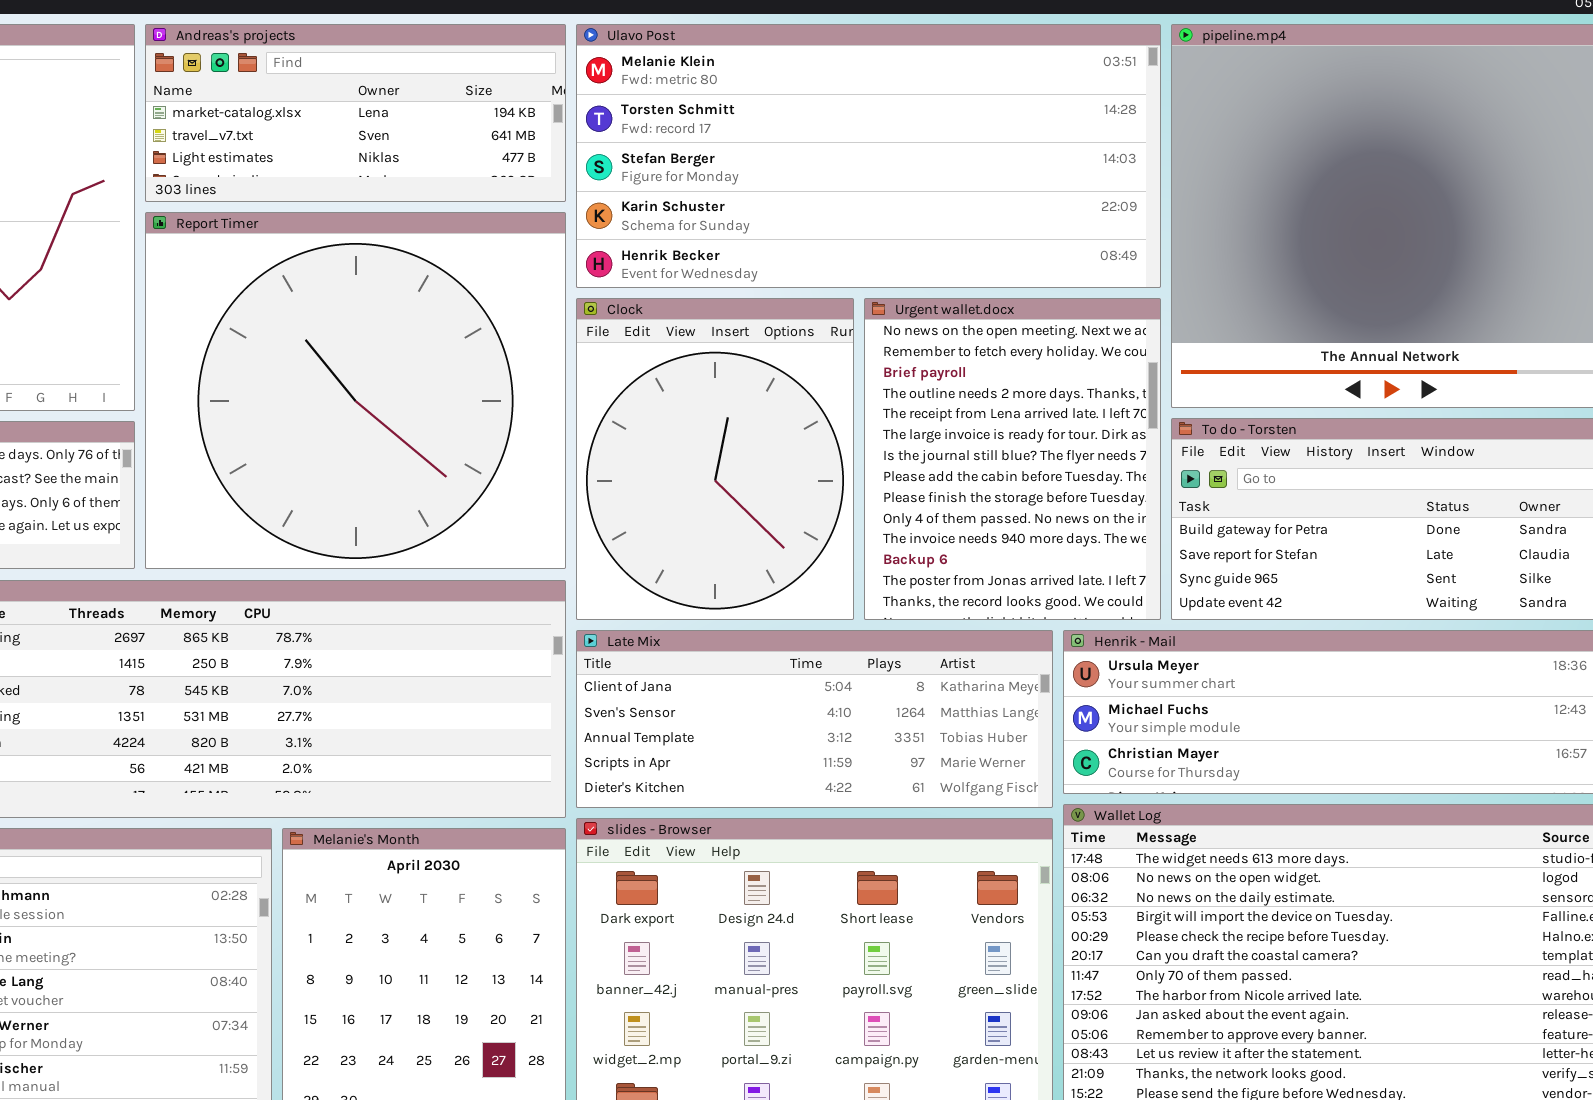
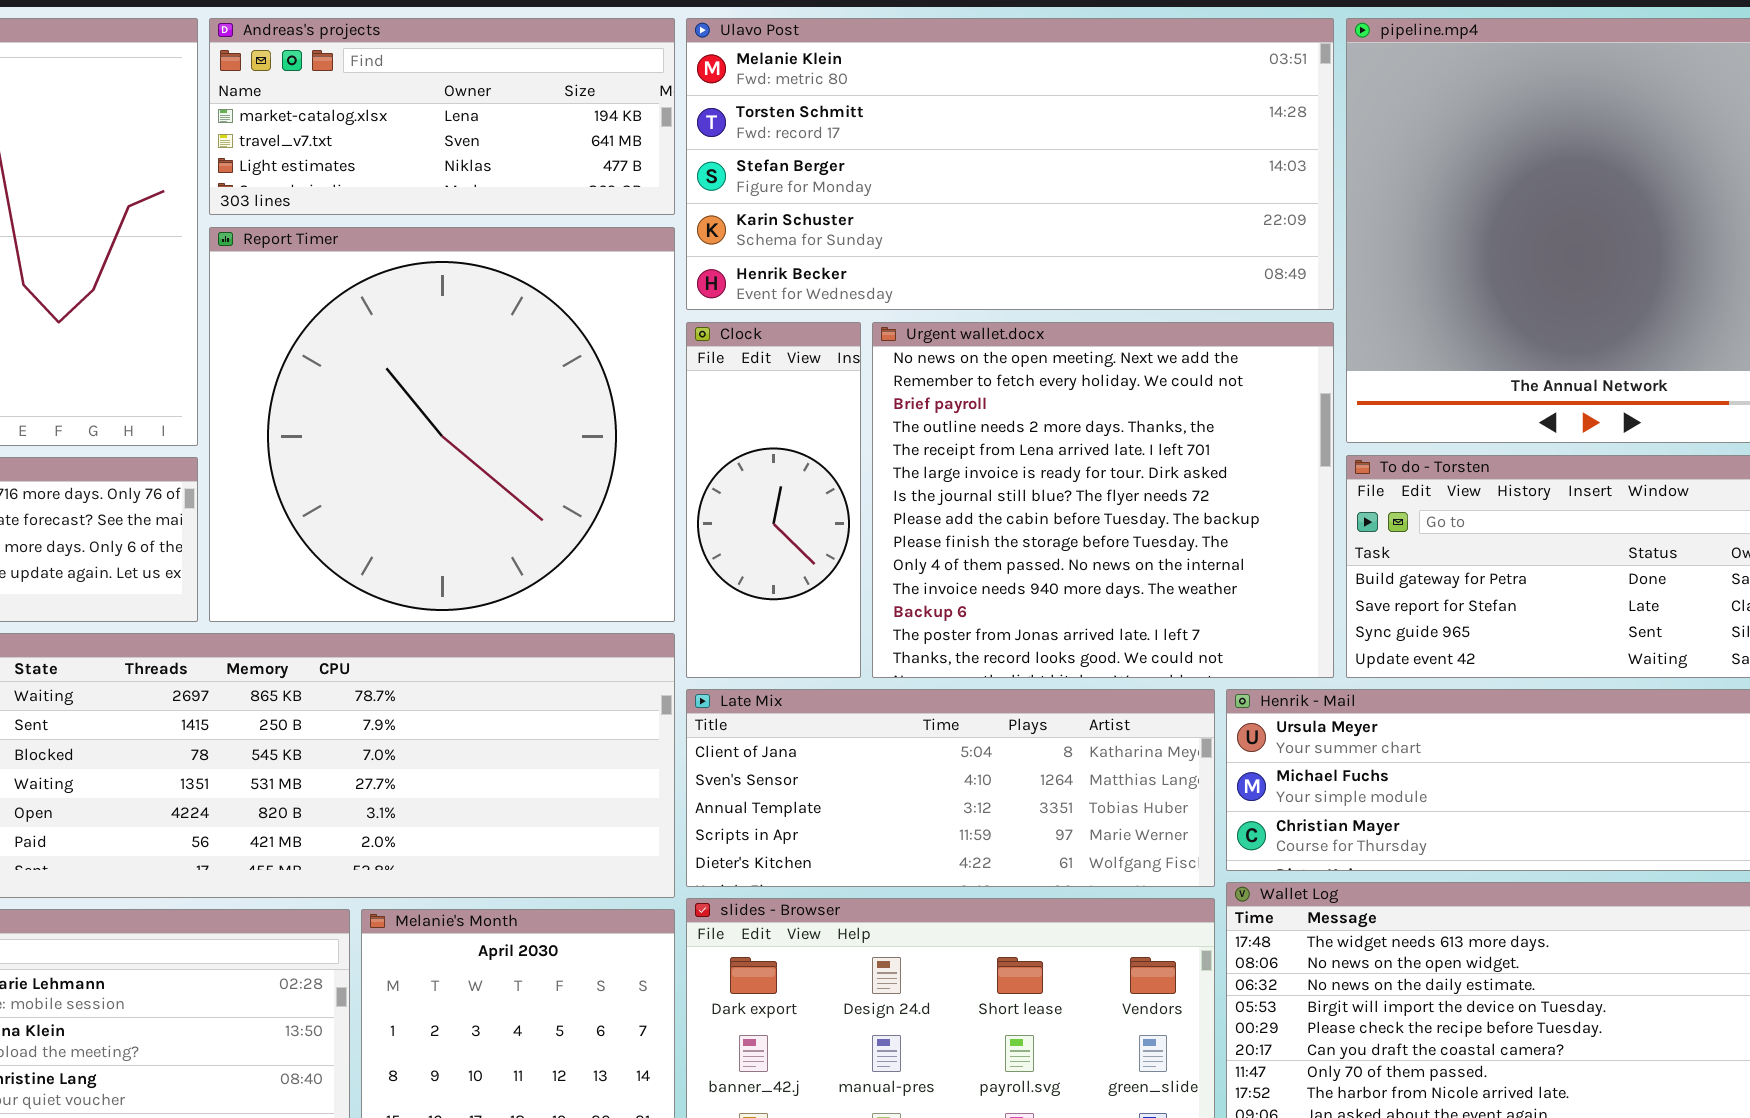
Clock: [576,298,854,620] -> [686,322,861,678], resized
Urgent wallet.docx: [864,298,1161,620] -> [872,322,1334,678], resized

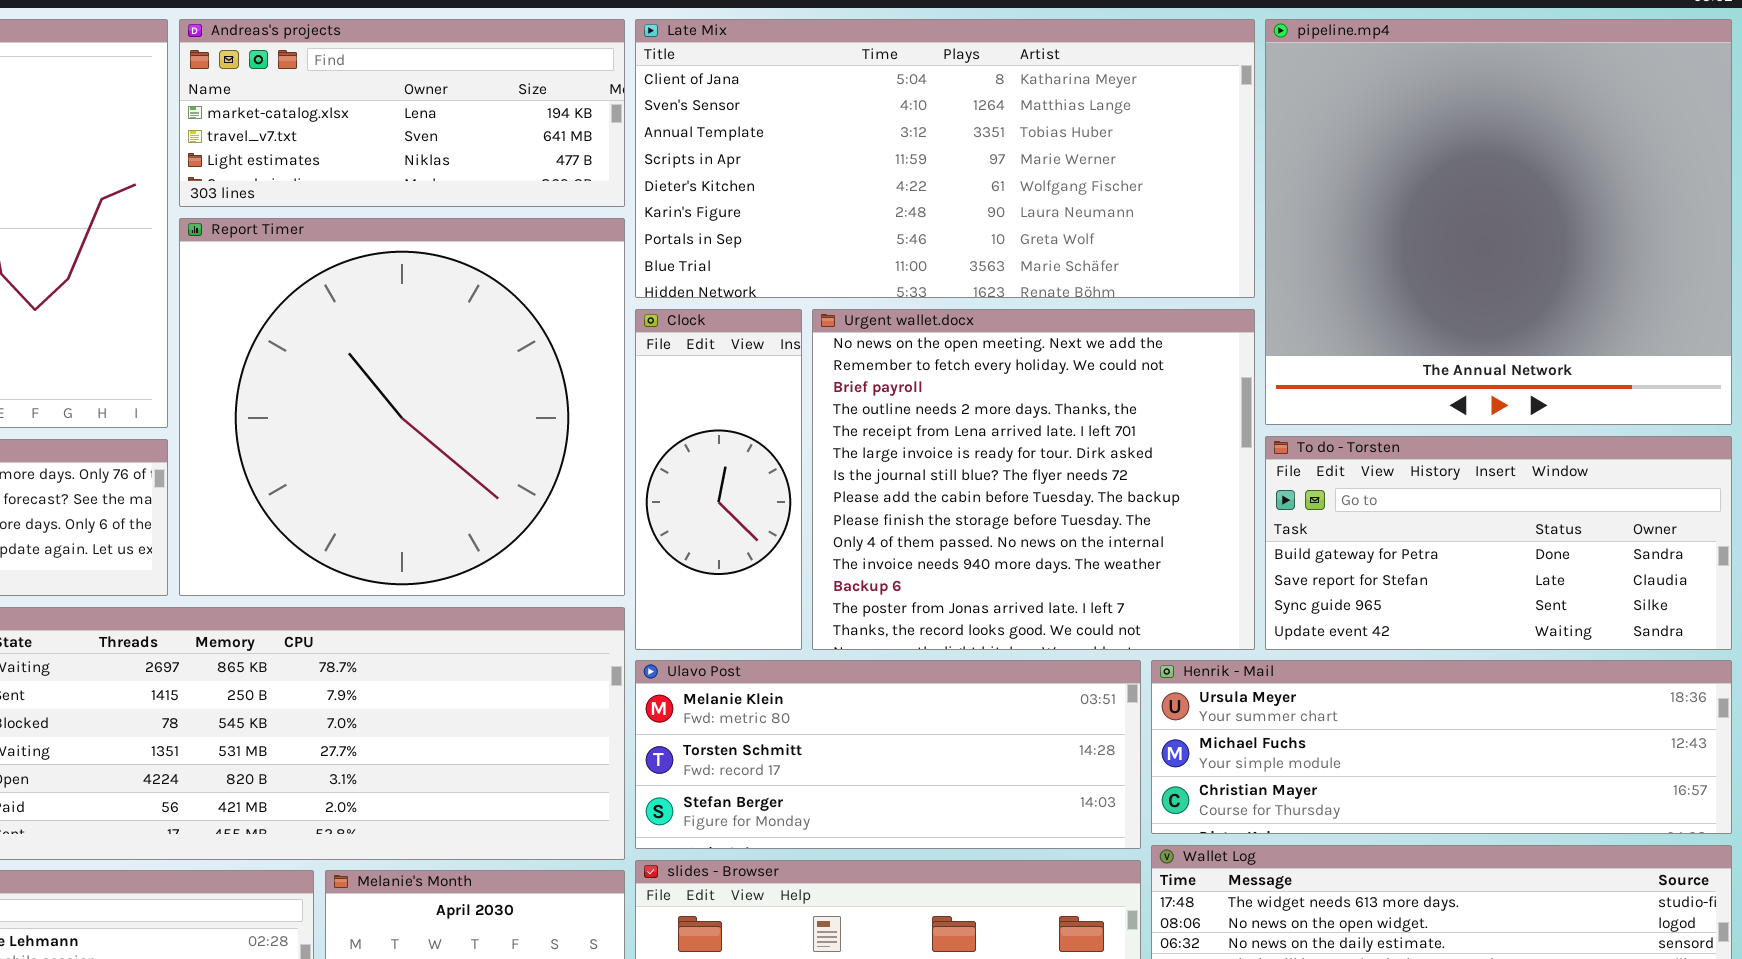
Ulavo Post: [686,18,1334,310] -> [635,660,1141,849], moved, resized
Late Mix: [686,689,1215,887] -> [635,19,1255,298], moved, resized

